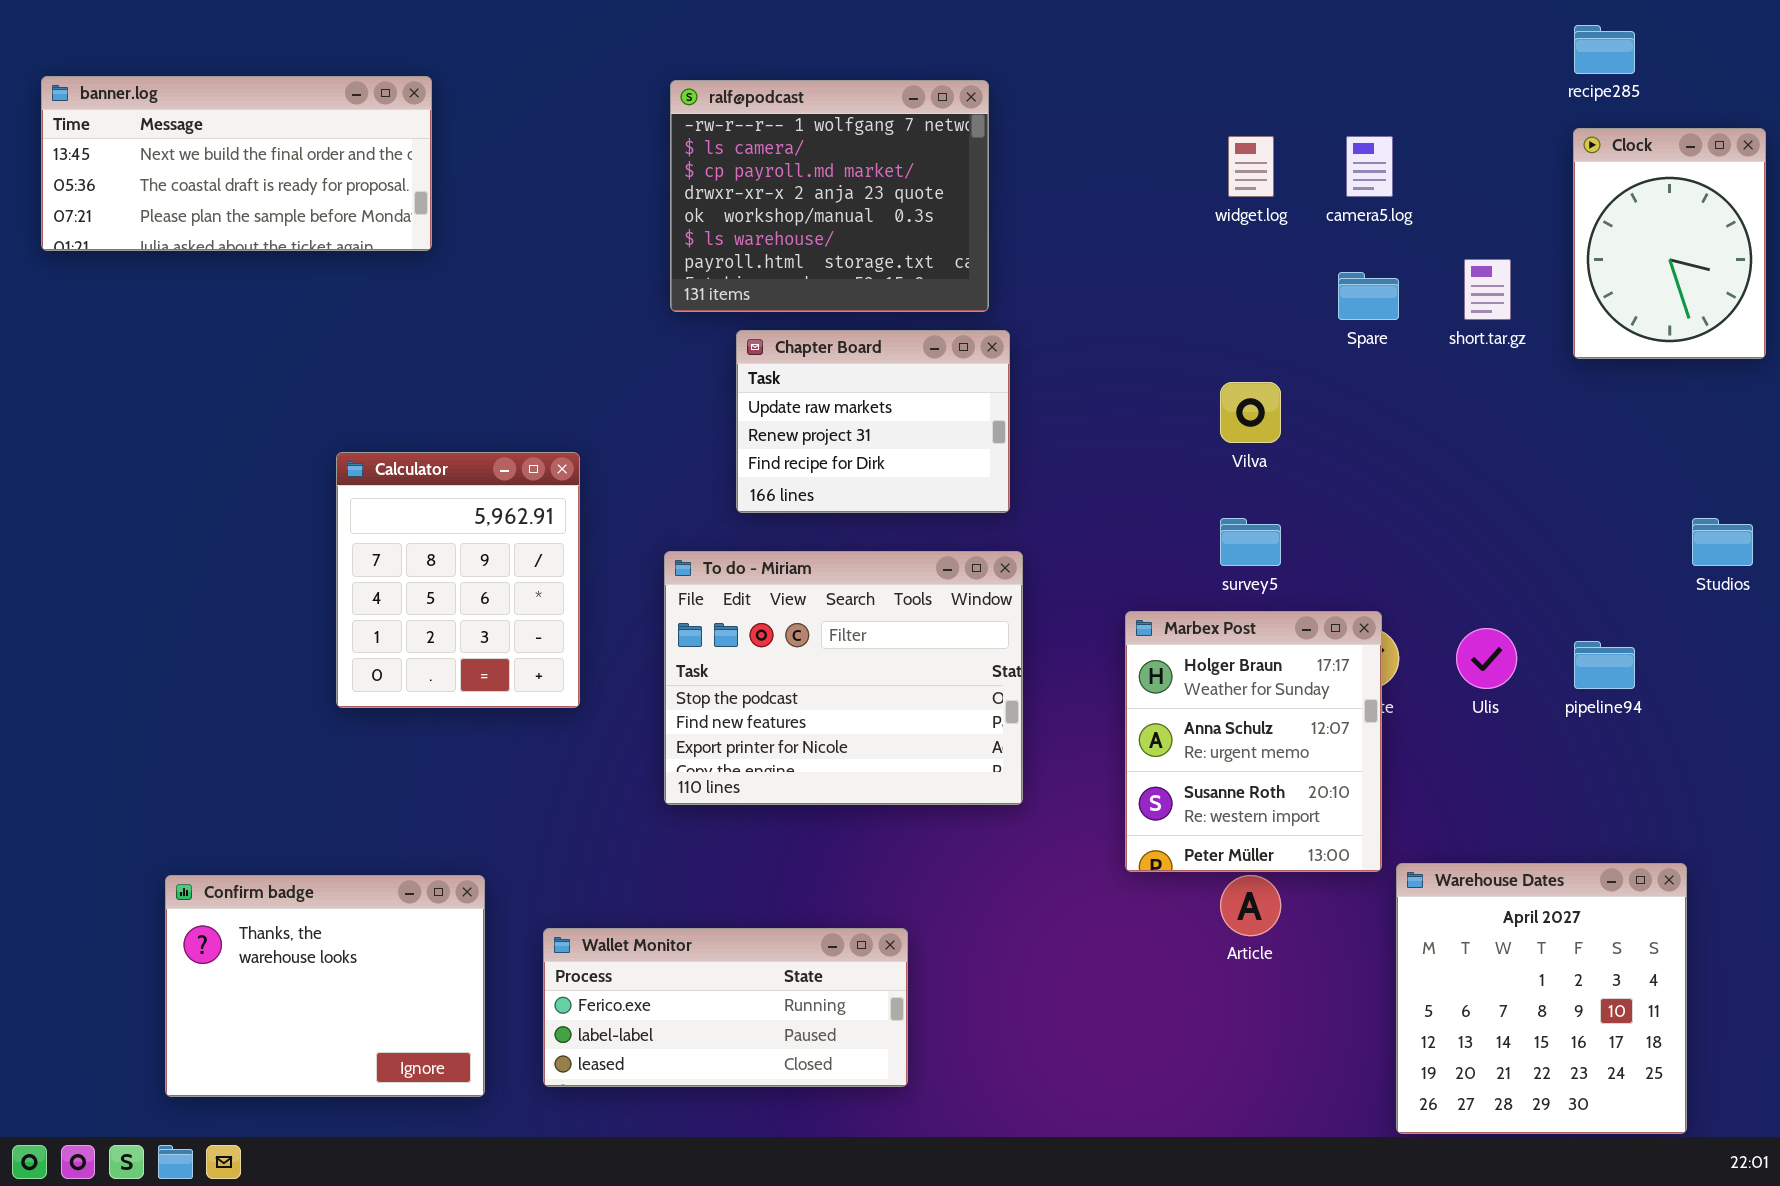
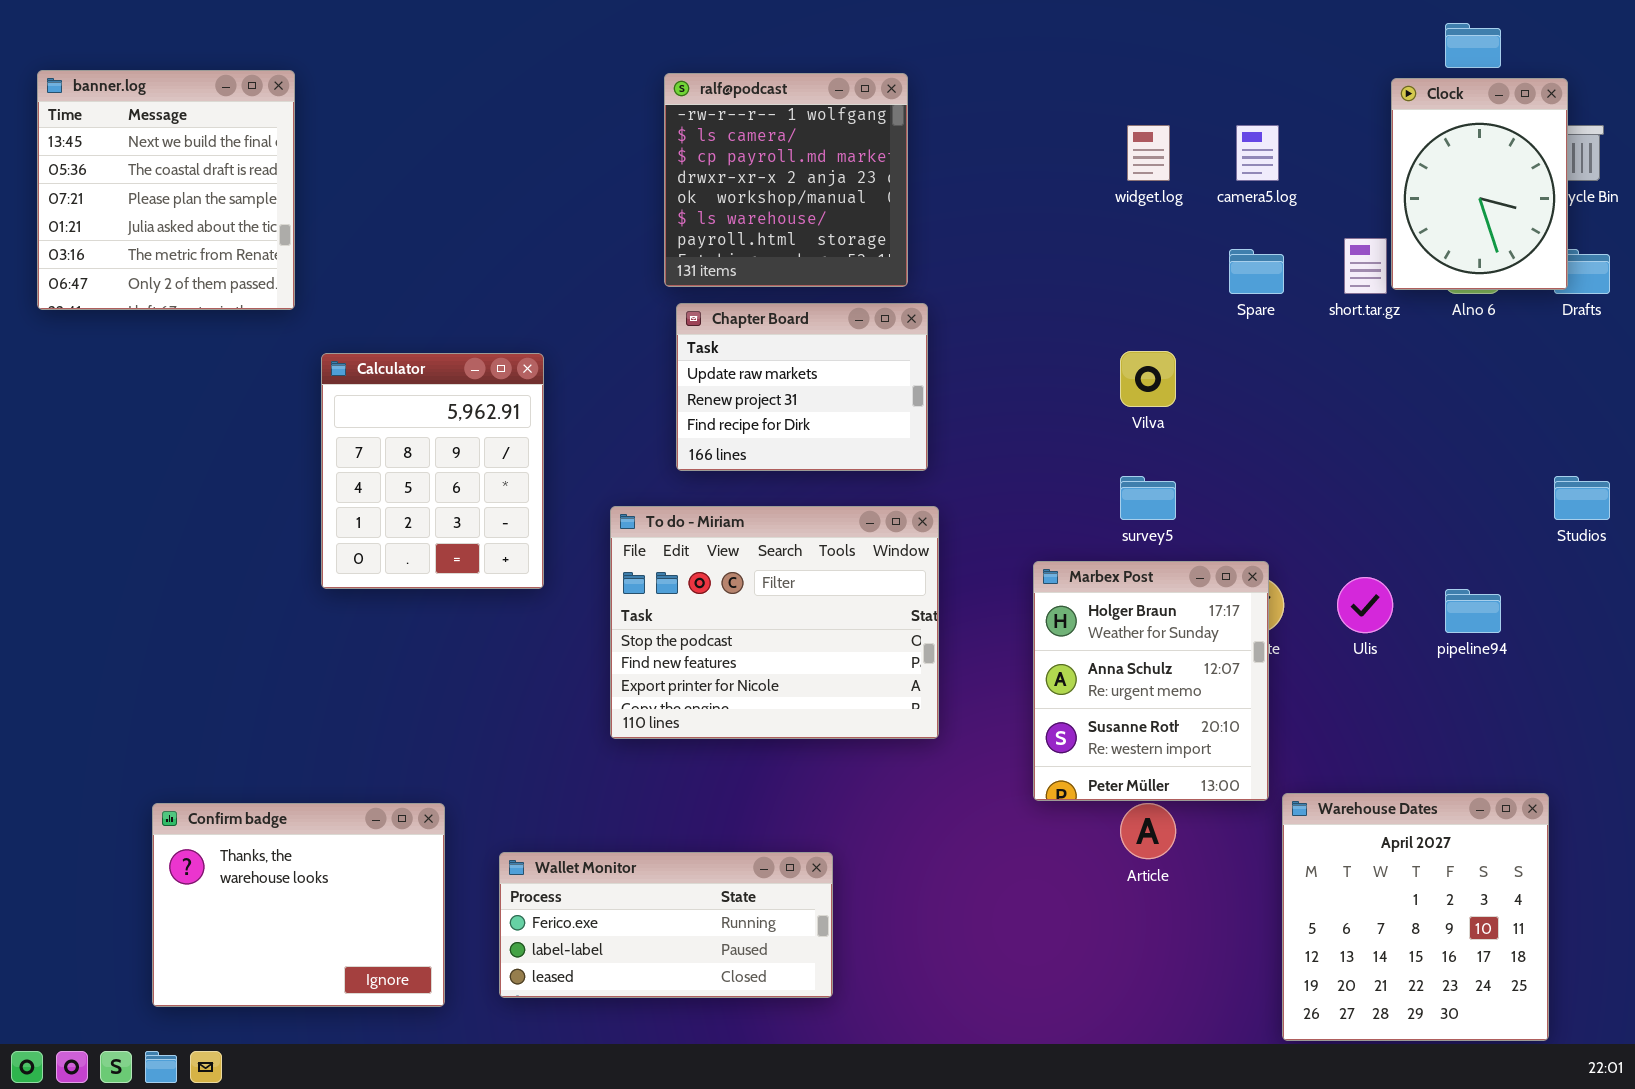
banner.log: [41,76,432,251] -> [37,70,295,310], resized
ralf@podcast: [670,80,989,312] -> [664,73,908,287], resized
Clock: [1573,128,1766,359] -> [1391,78,1568,290], moved
Calculator: [336,452,580,708] -> [321,353,544,589], moved

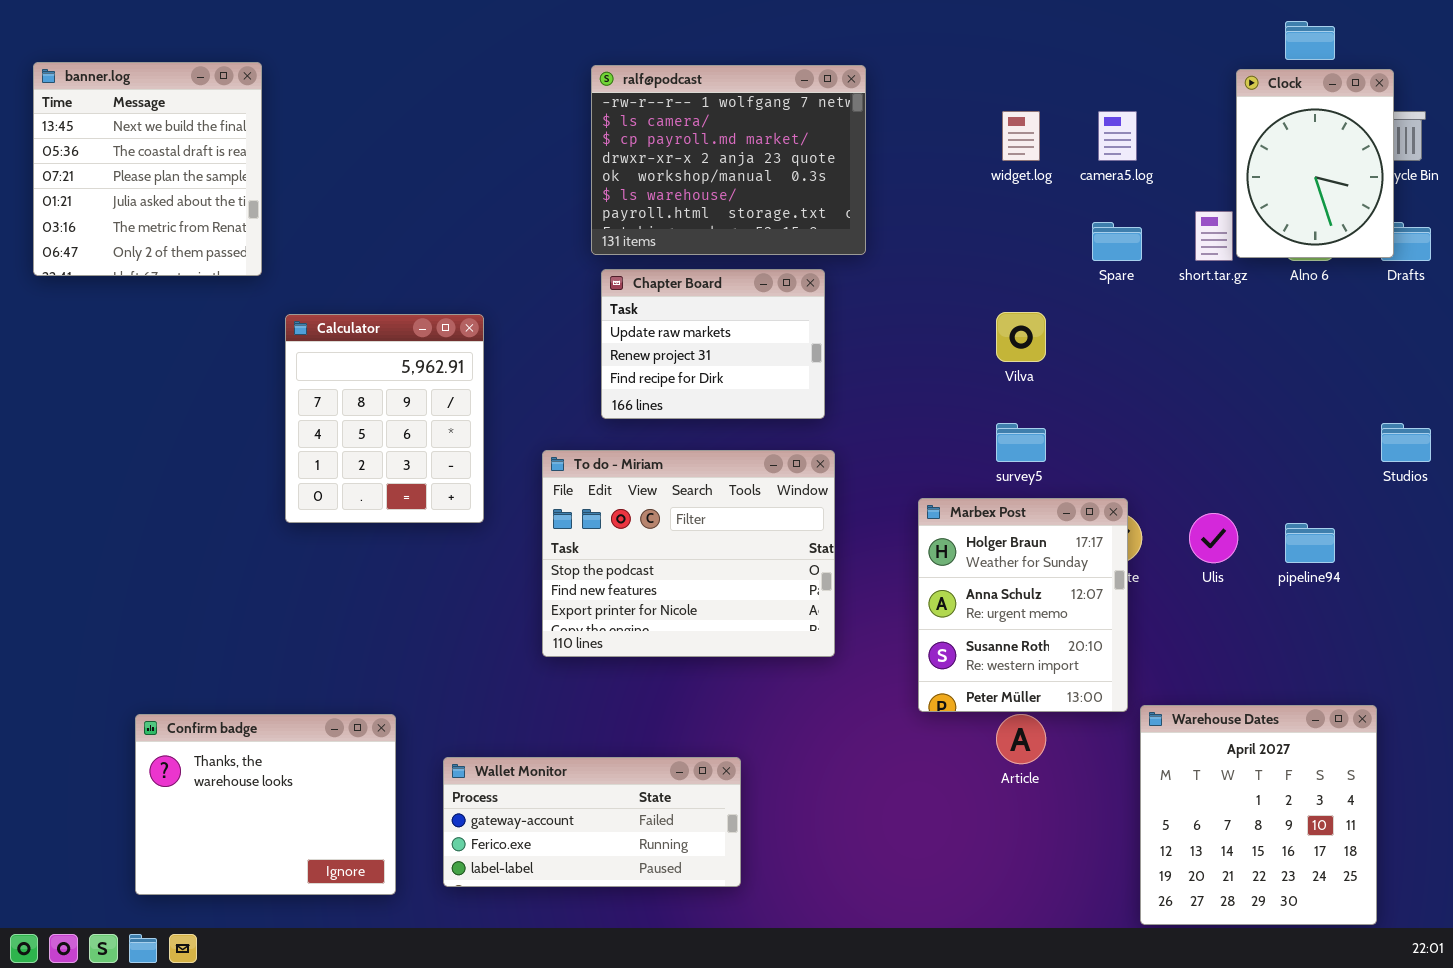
ralf@podcast: [664,73,908,287] -> [591,65,866,255], resized
Wallet Monitor: [499,852,833,998] -> [443,757,741,887], scrolled up 1 row

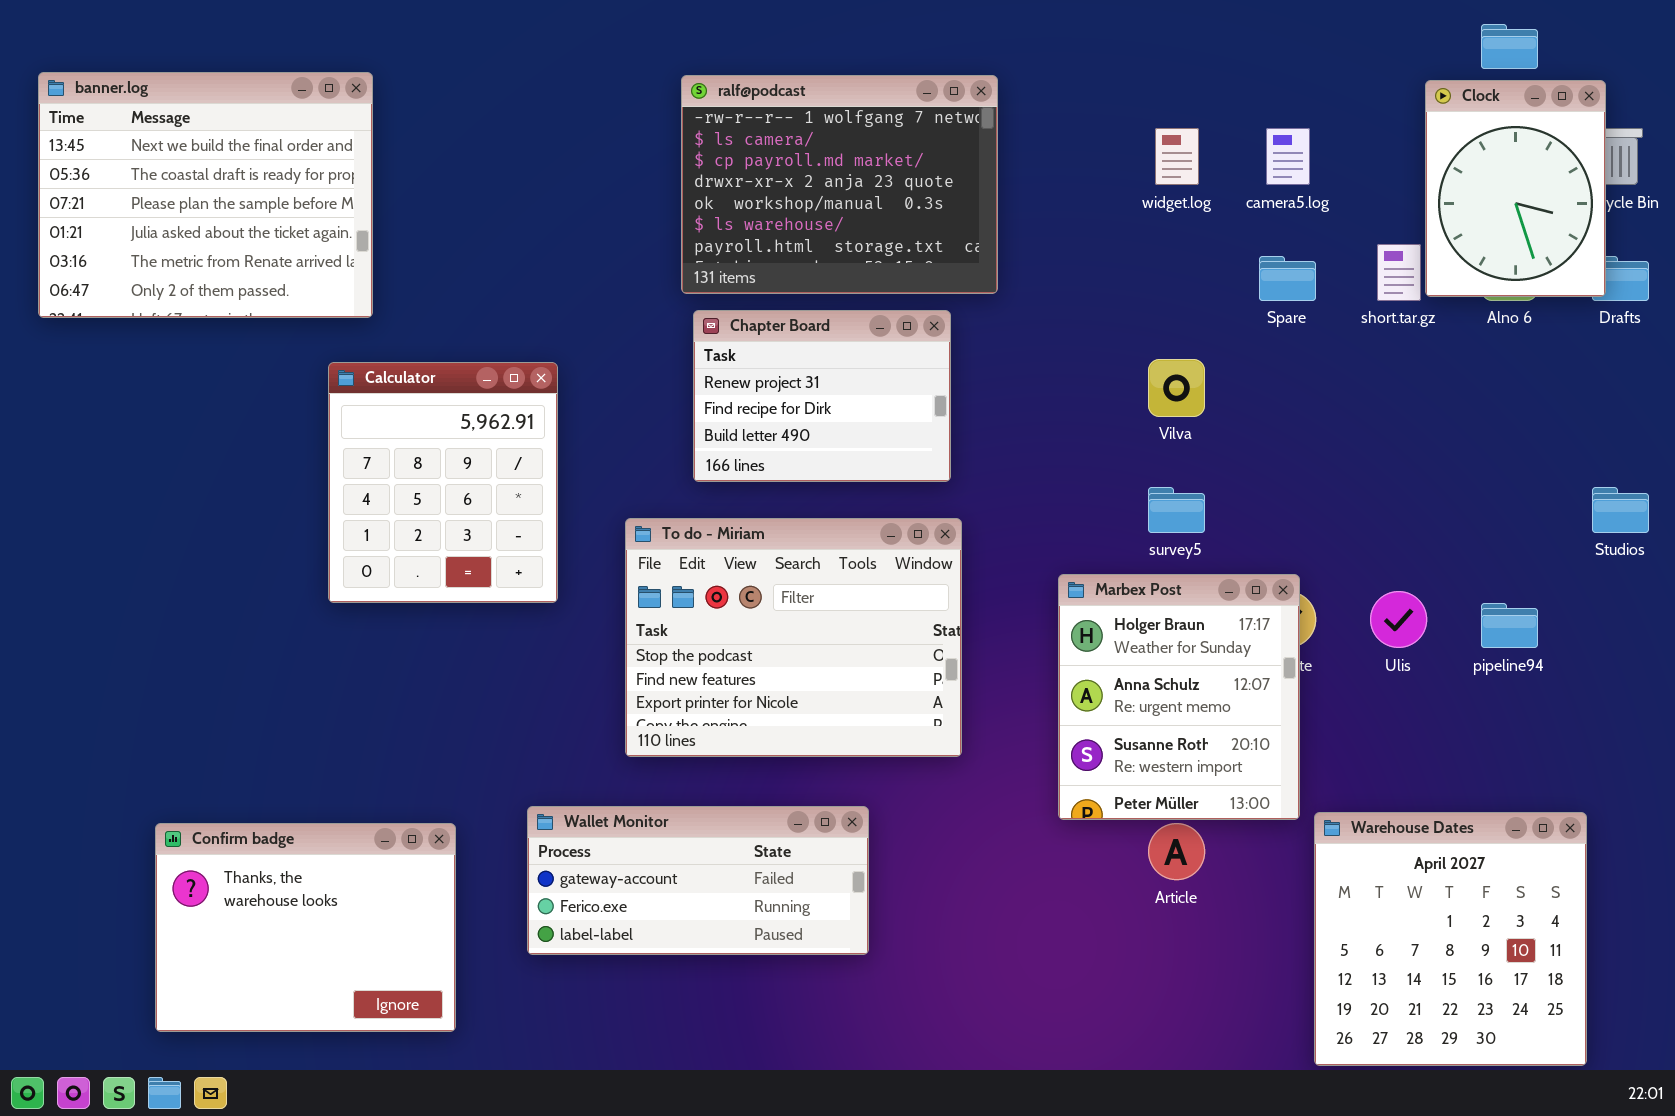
banner.log: [33,62,262,276] -> [38,72,373,318], resized
Chapter Board: [601,269,825,419] -> [693,310,951,482], scrolled down 1 row
Wallet Monitor: [443,757,741,887] -> [527,806,869,955], moved

